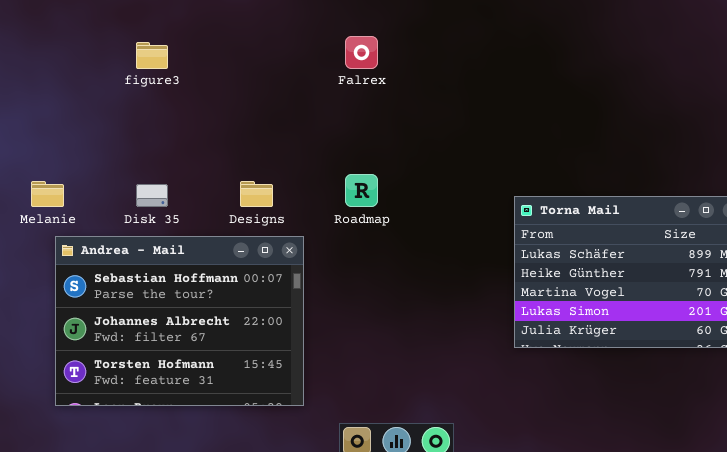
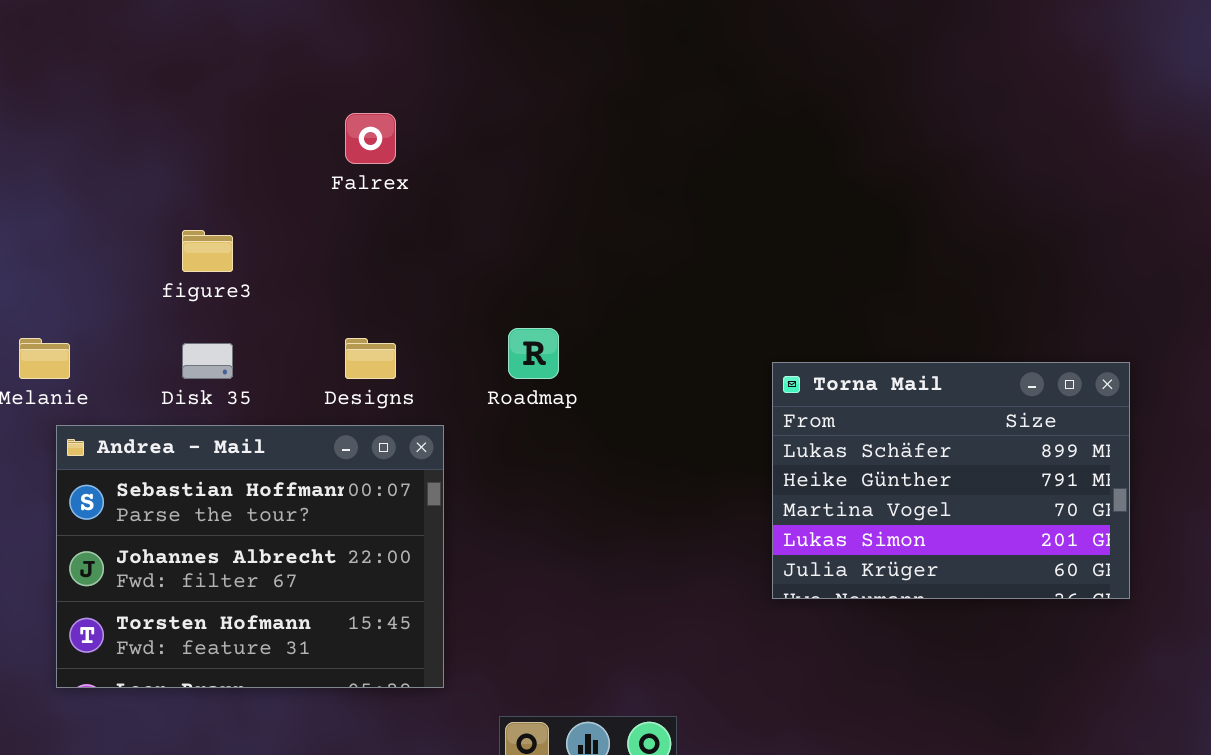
Falrex: [345,36,378,69] -> [345,113,396,164], moved
figure3: [136,42,168,69] -> [182,230,233,272], moved

